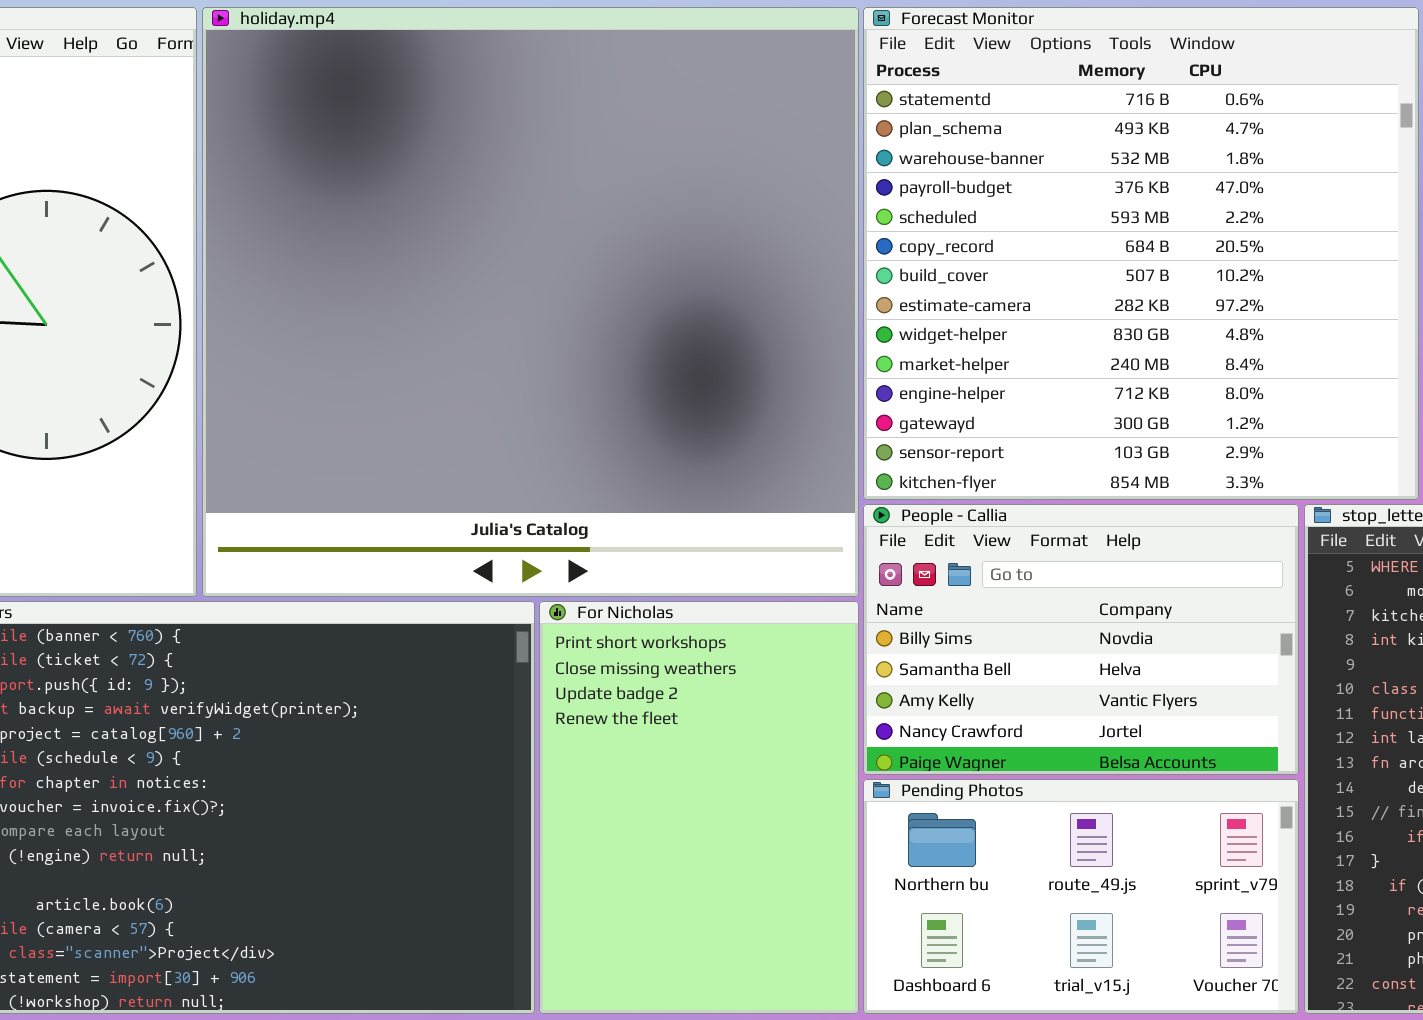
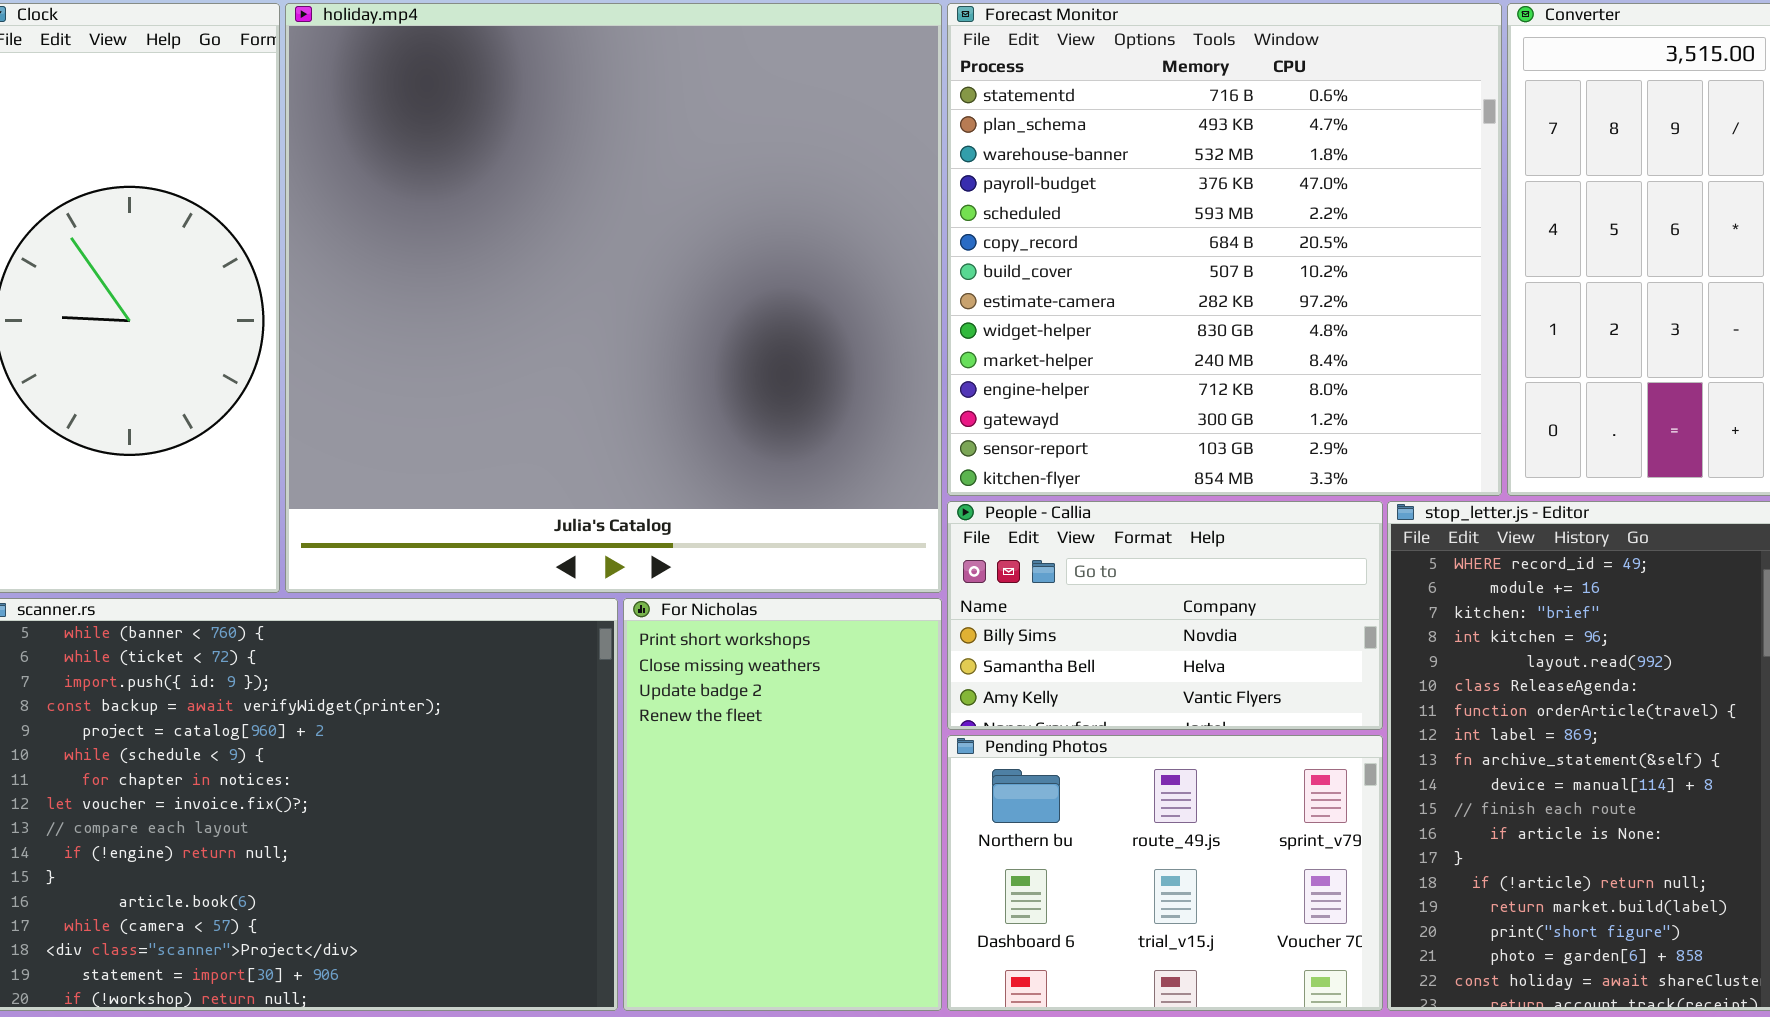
People - Callia: [863,504,1299,775] -> [947,501,1383,730], resized
Pending Photos: [863,779,1299,1014] -> [947,735,1383,1011], resized

